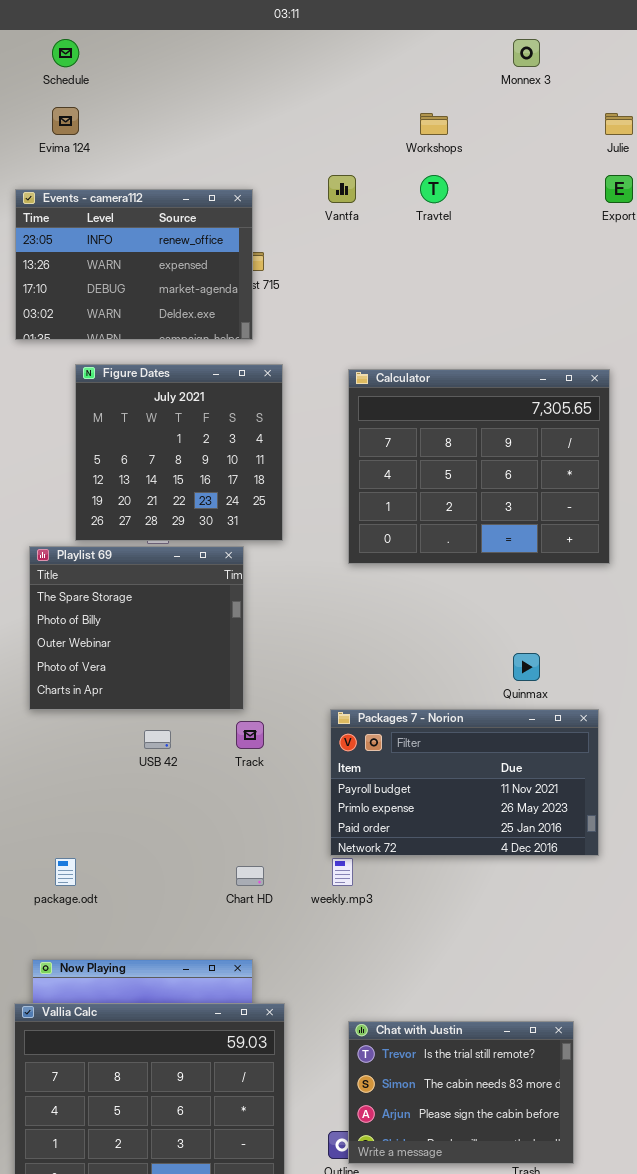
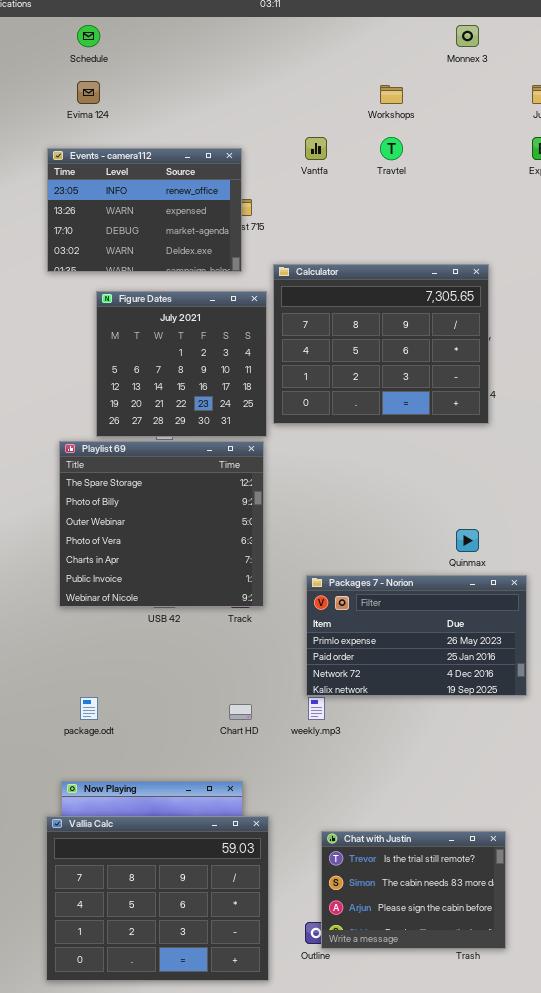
Calculator: [348,369,610,564] -> [273,264,489,424], moved
Playlist 69: [29,546,244,710] -> [59,441,264,607], resized
Packages 7 - Norion: [330,709,599,856] -> [306,575,527,696], scrolled down 1 row

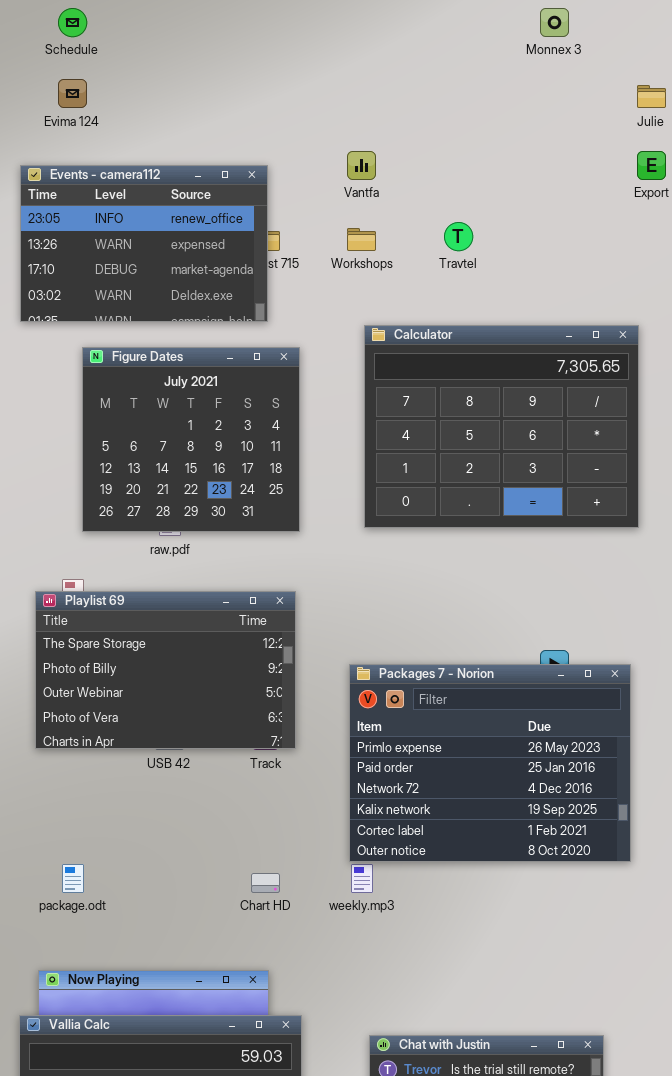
Workshops: [380,85,403,104] -> [347,228,376,251], moved
Travtel: [380,137,403,160] -> [444,222,473,251], moved
Calculator: [273,264,489,424] -> [364,325,639,528], moved
Playlist 69: [59,441,264,607] -> [35,591,296,749], resized
Packages 7 - Norion: [306,575,527,696] -> [349,664,631,862], resized

